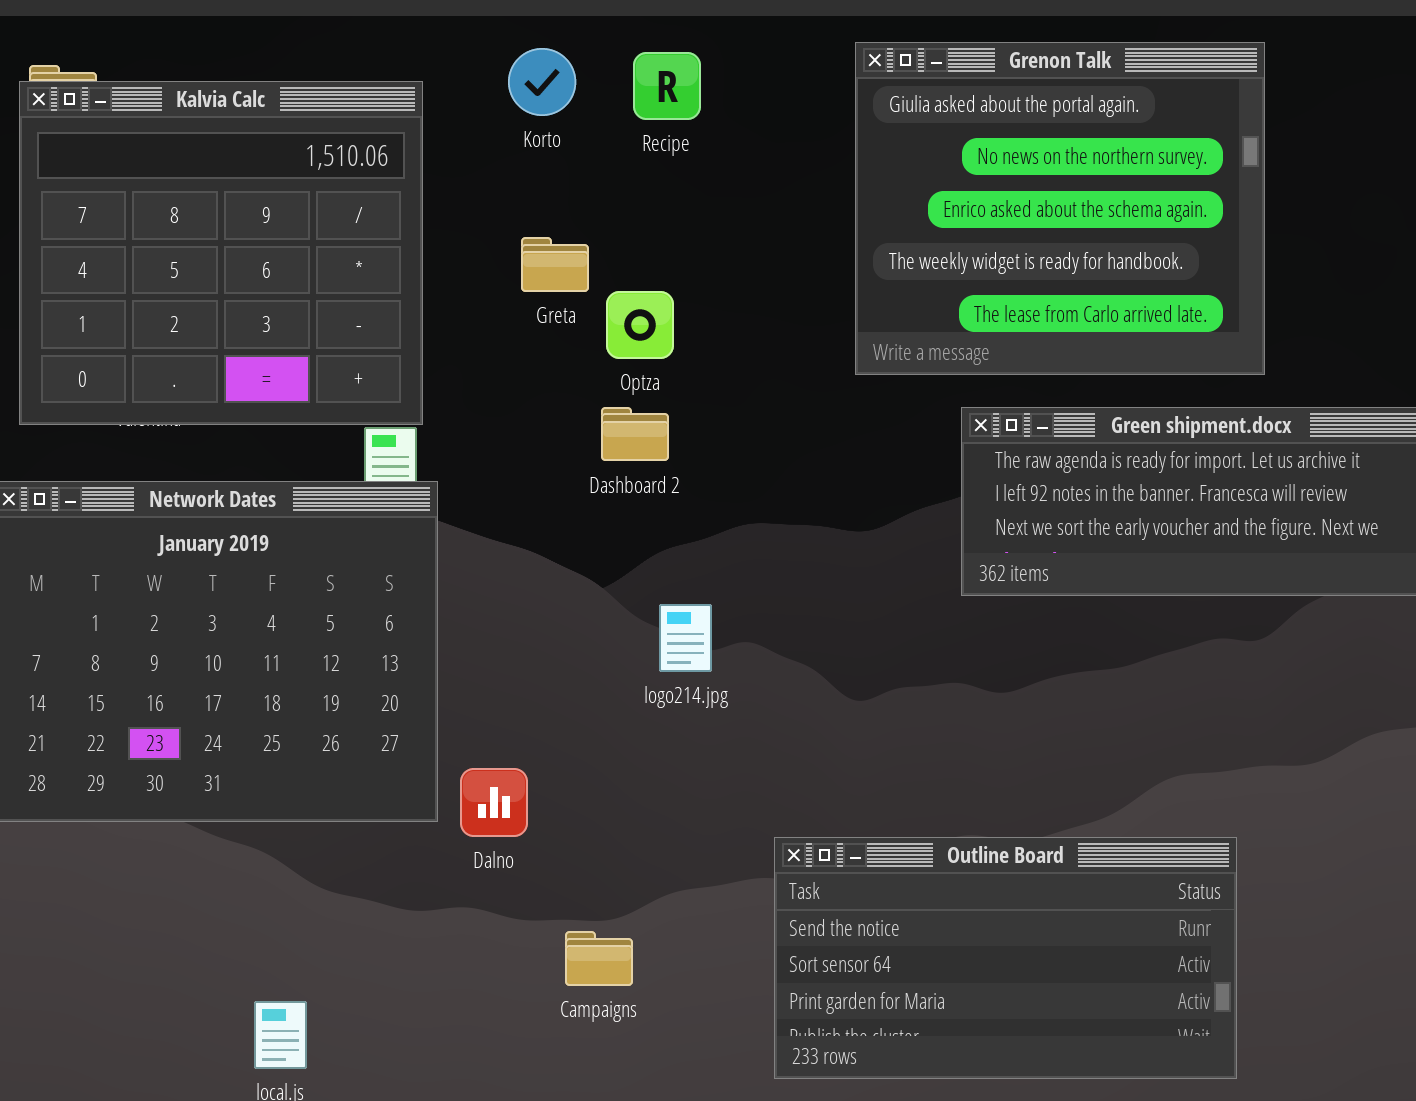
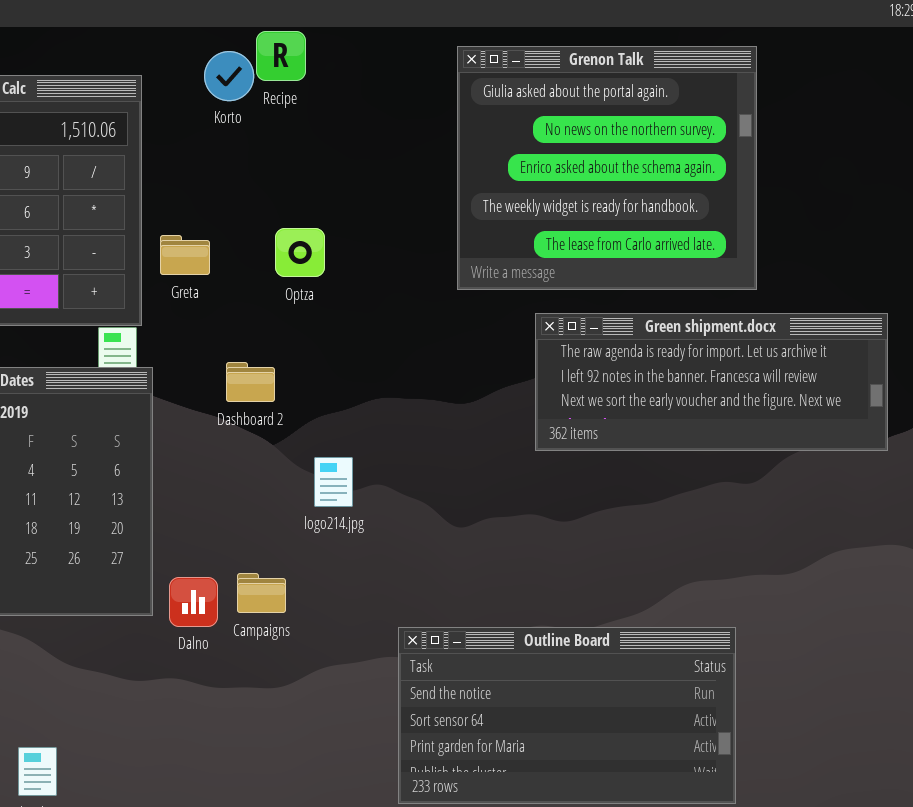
Recipe: [633,52,701,120] -> [256,31,306,81], moved
Greta: [521,237,589,292] -> [160,235,210,275], moved
Dashboard 2: [601,407,669,461] -> [226,362,275,402], moved
Campaigns: [565,931,633,986] -> [237,573,286,613], moved

